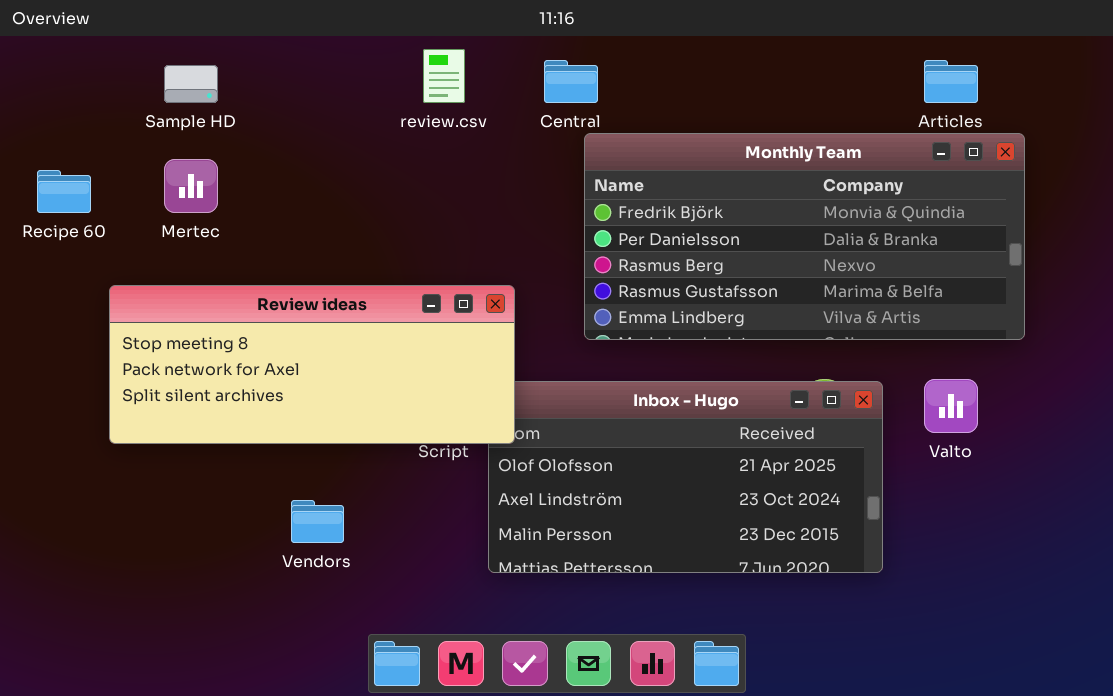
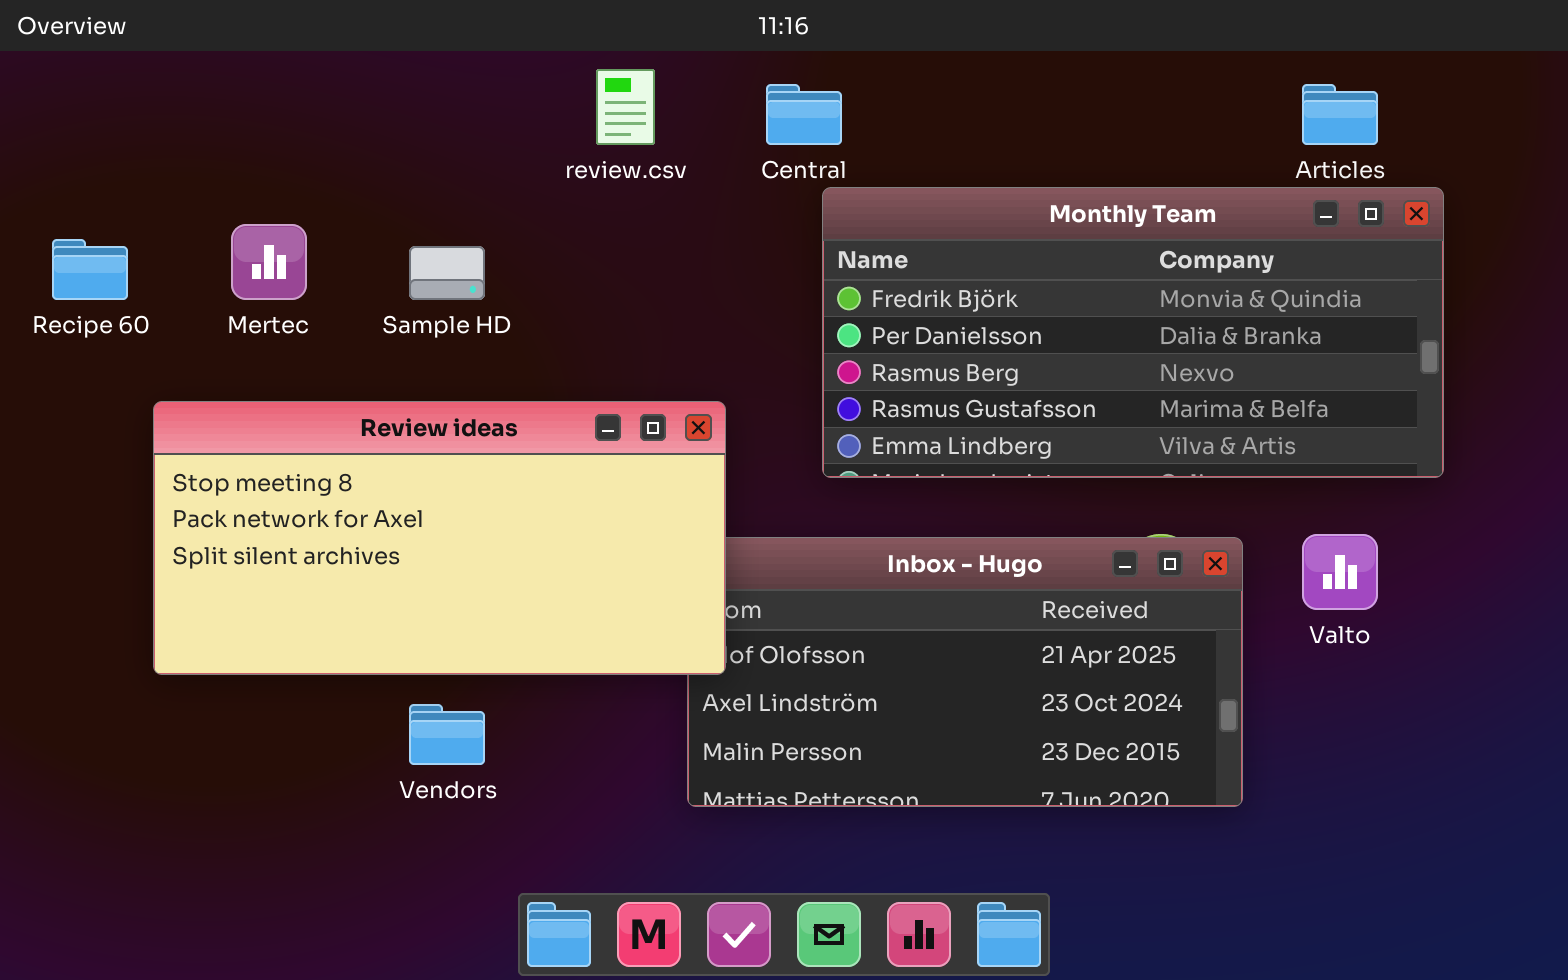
Sample HD: [164,65,218,103] -> [409,246,485,300], moved
Review ideas: [109,285,515,444] -> [153,401,726,675], resized

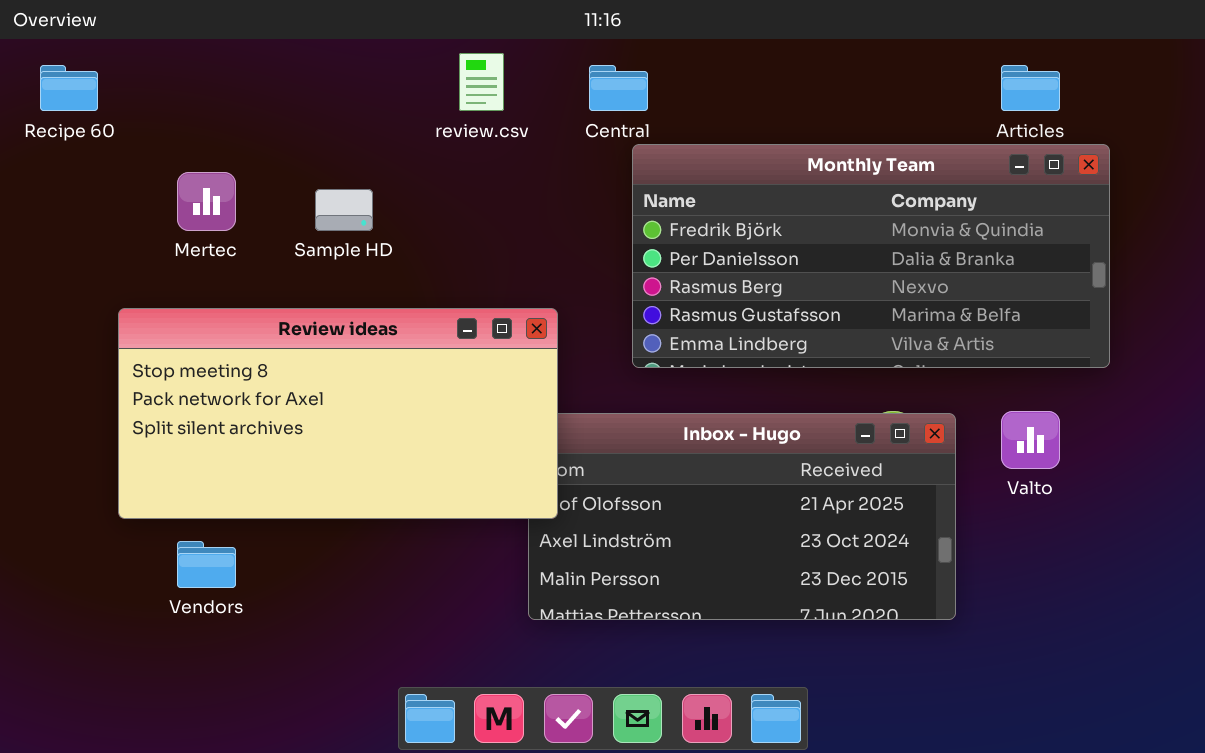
Recipe 60: [52,239,128,300] -> [40,65,98,111], moved
Vendors: [409,704,485,765] -> [177,541,236,588], moved

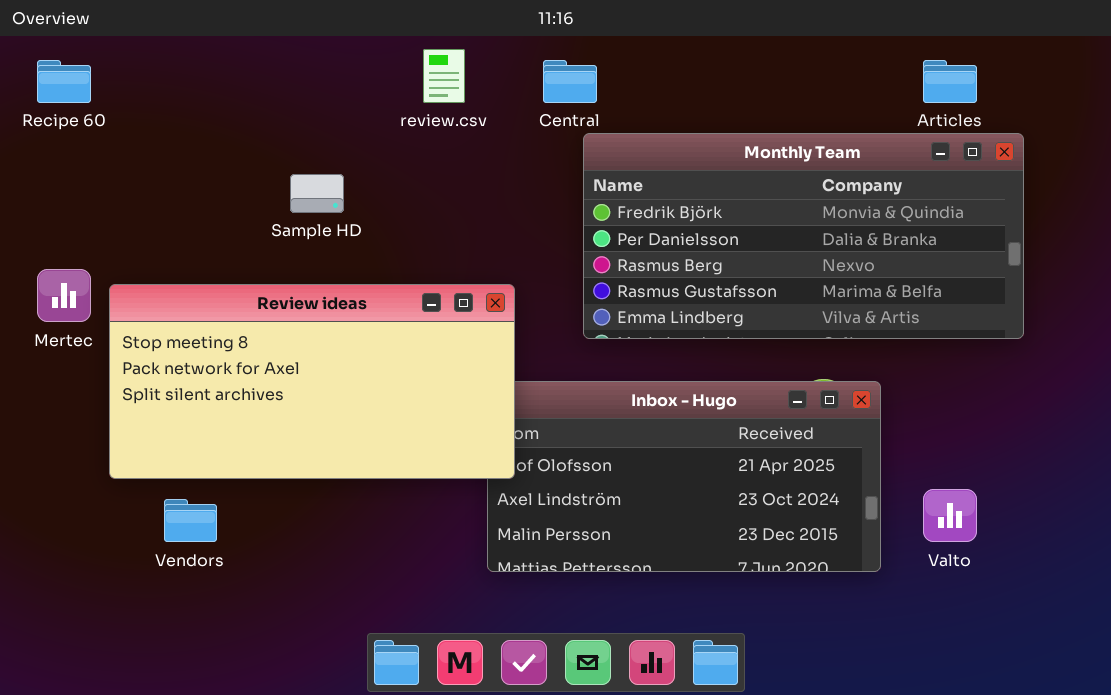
Mertec: [177,172,236,231] -> [37,269,91,322], moved
Valto: [1001,411,1060,469] -> [923,489,977,542], moved

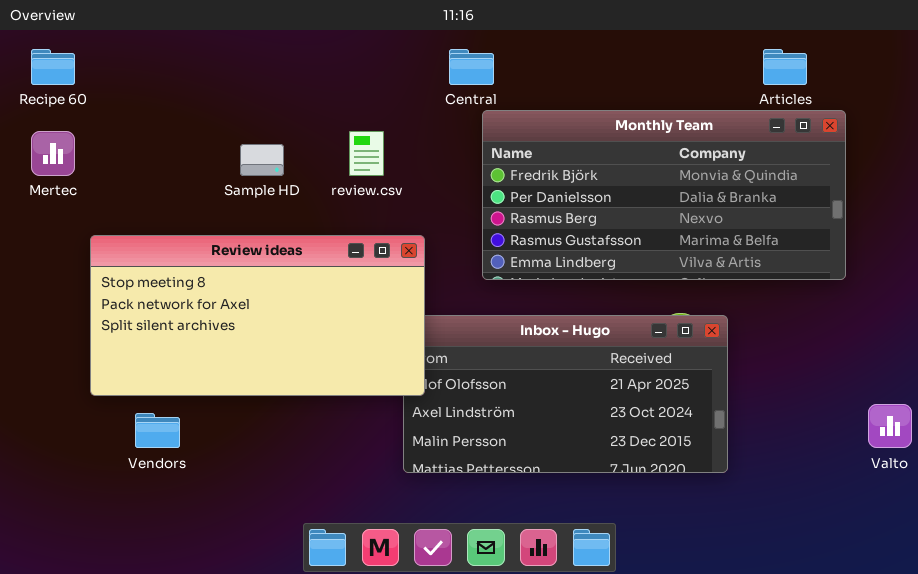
review.csv: [423,49,465,103] -> [349,131,384,176], moved
Mertec: [37,269,91,322] -> [31,131,75,176], moved
Valto: [923,489,977,542] -> [868,404,912,448], moved

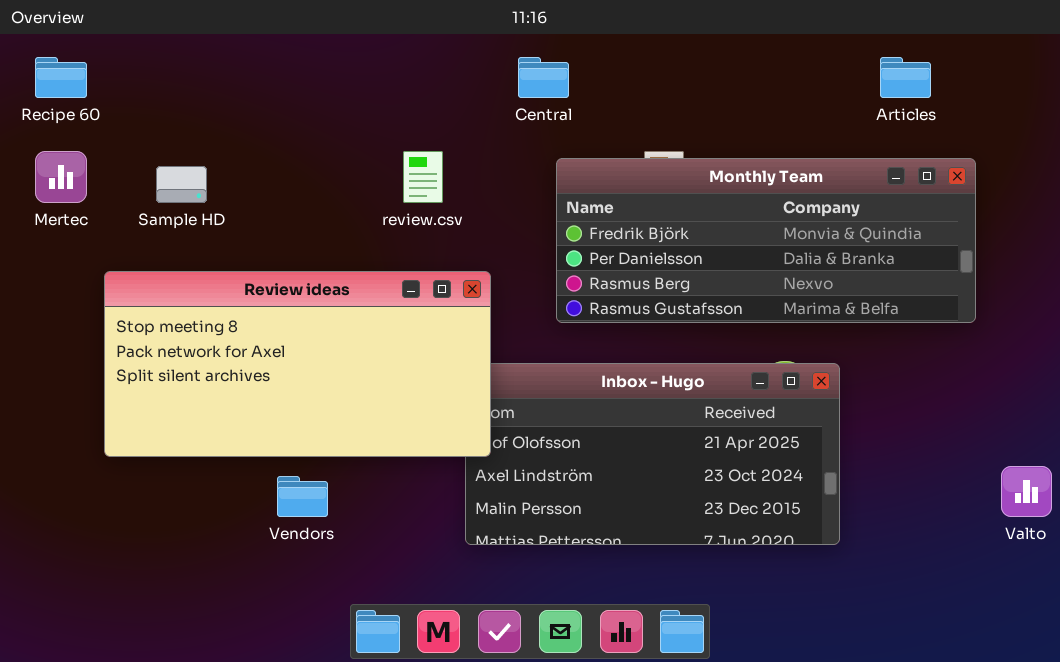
Monthly Team: [482,110,846,280] -> [556,158,976,323], resized
Sample HD: [240,144,284,176] -> [156,166,207,203], moved
Vendors: [135,413,180,448] -> [277,476,328,517], moved

